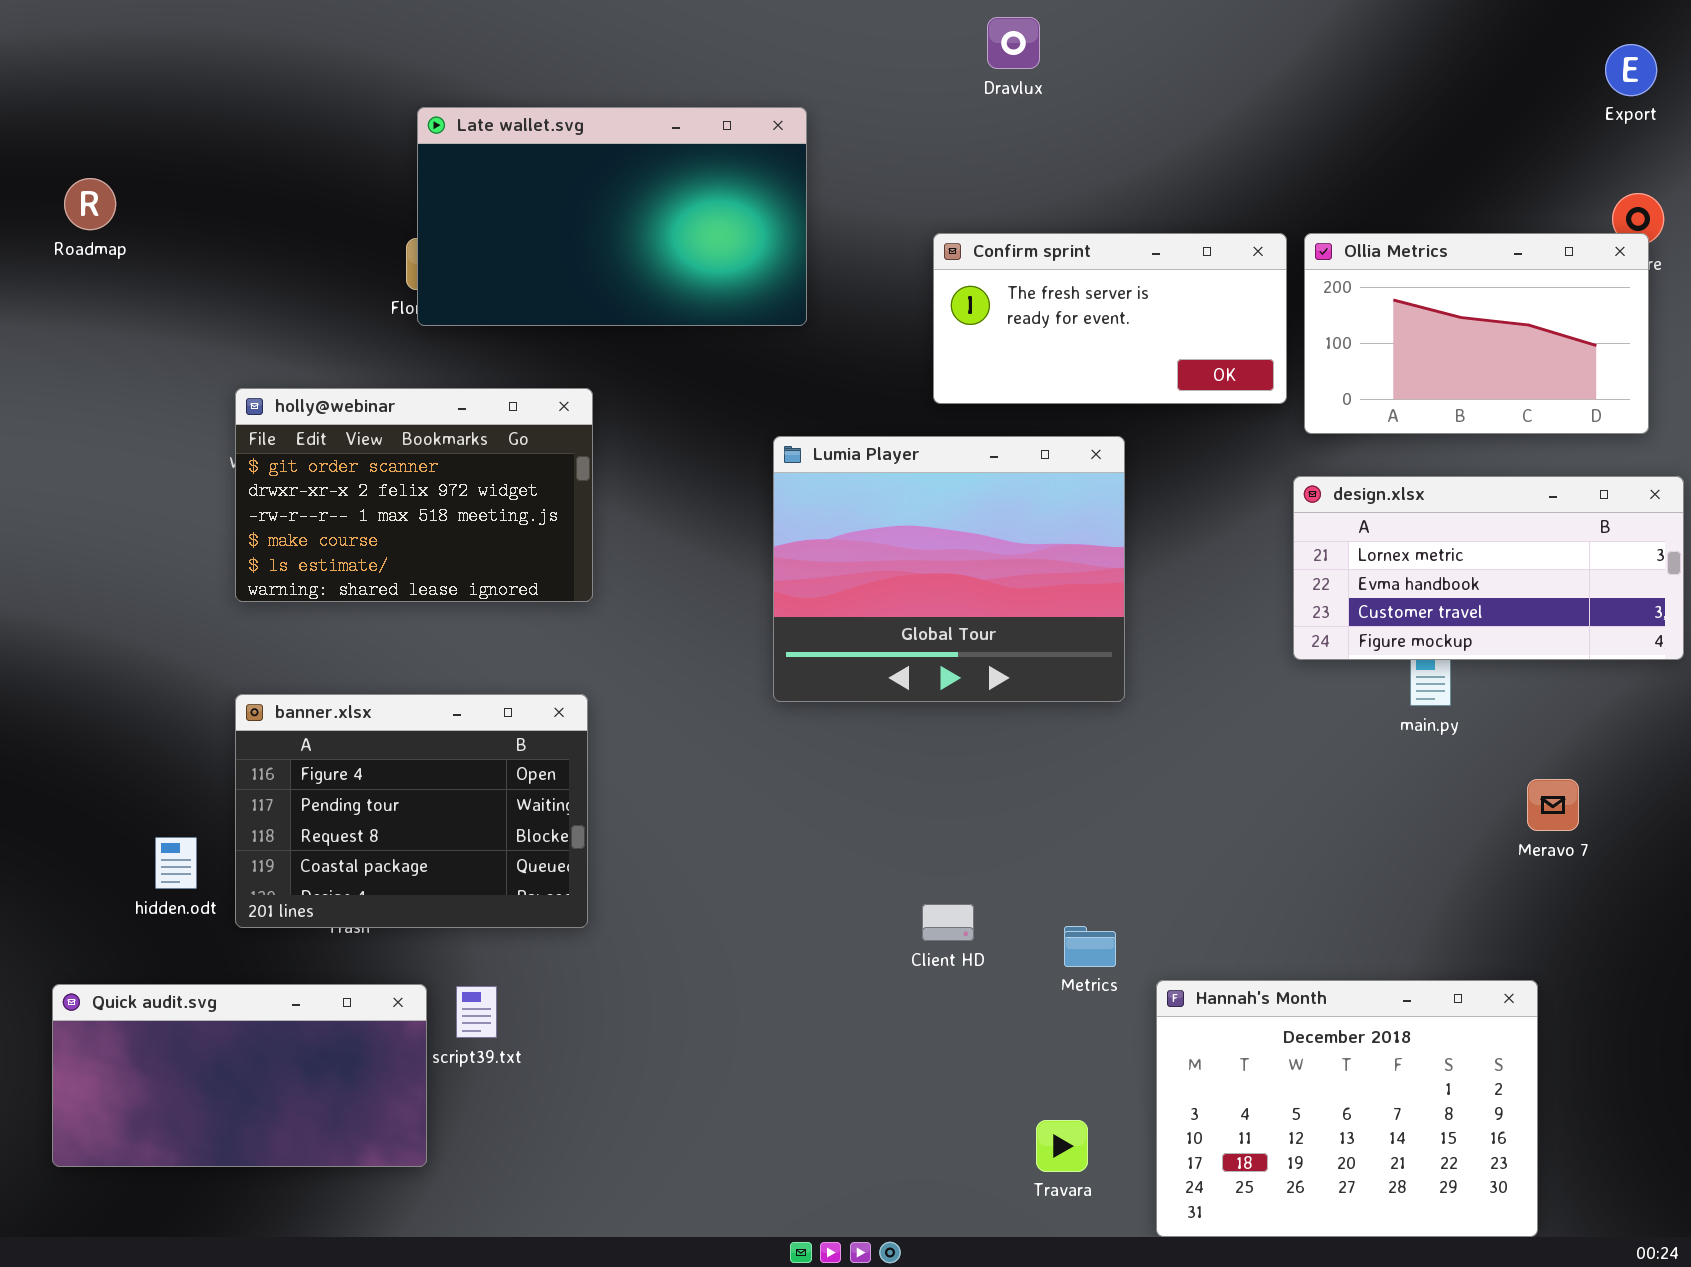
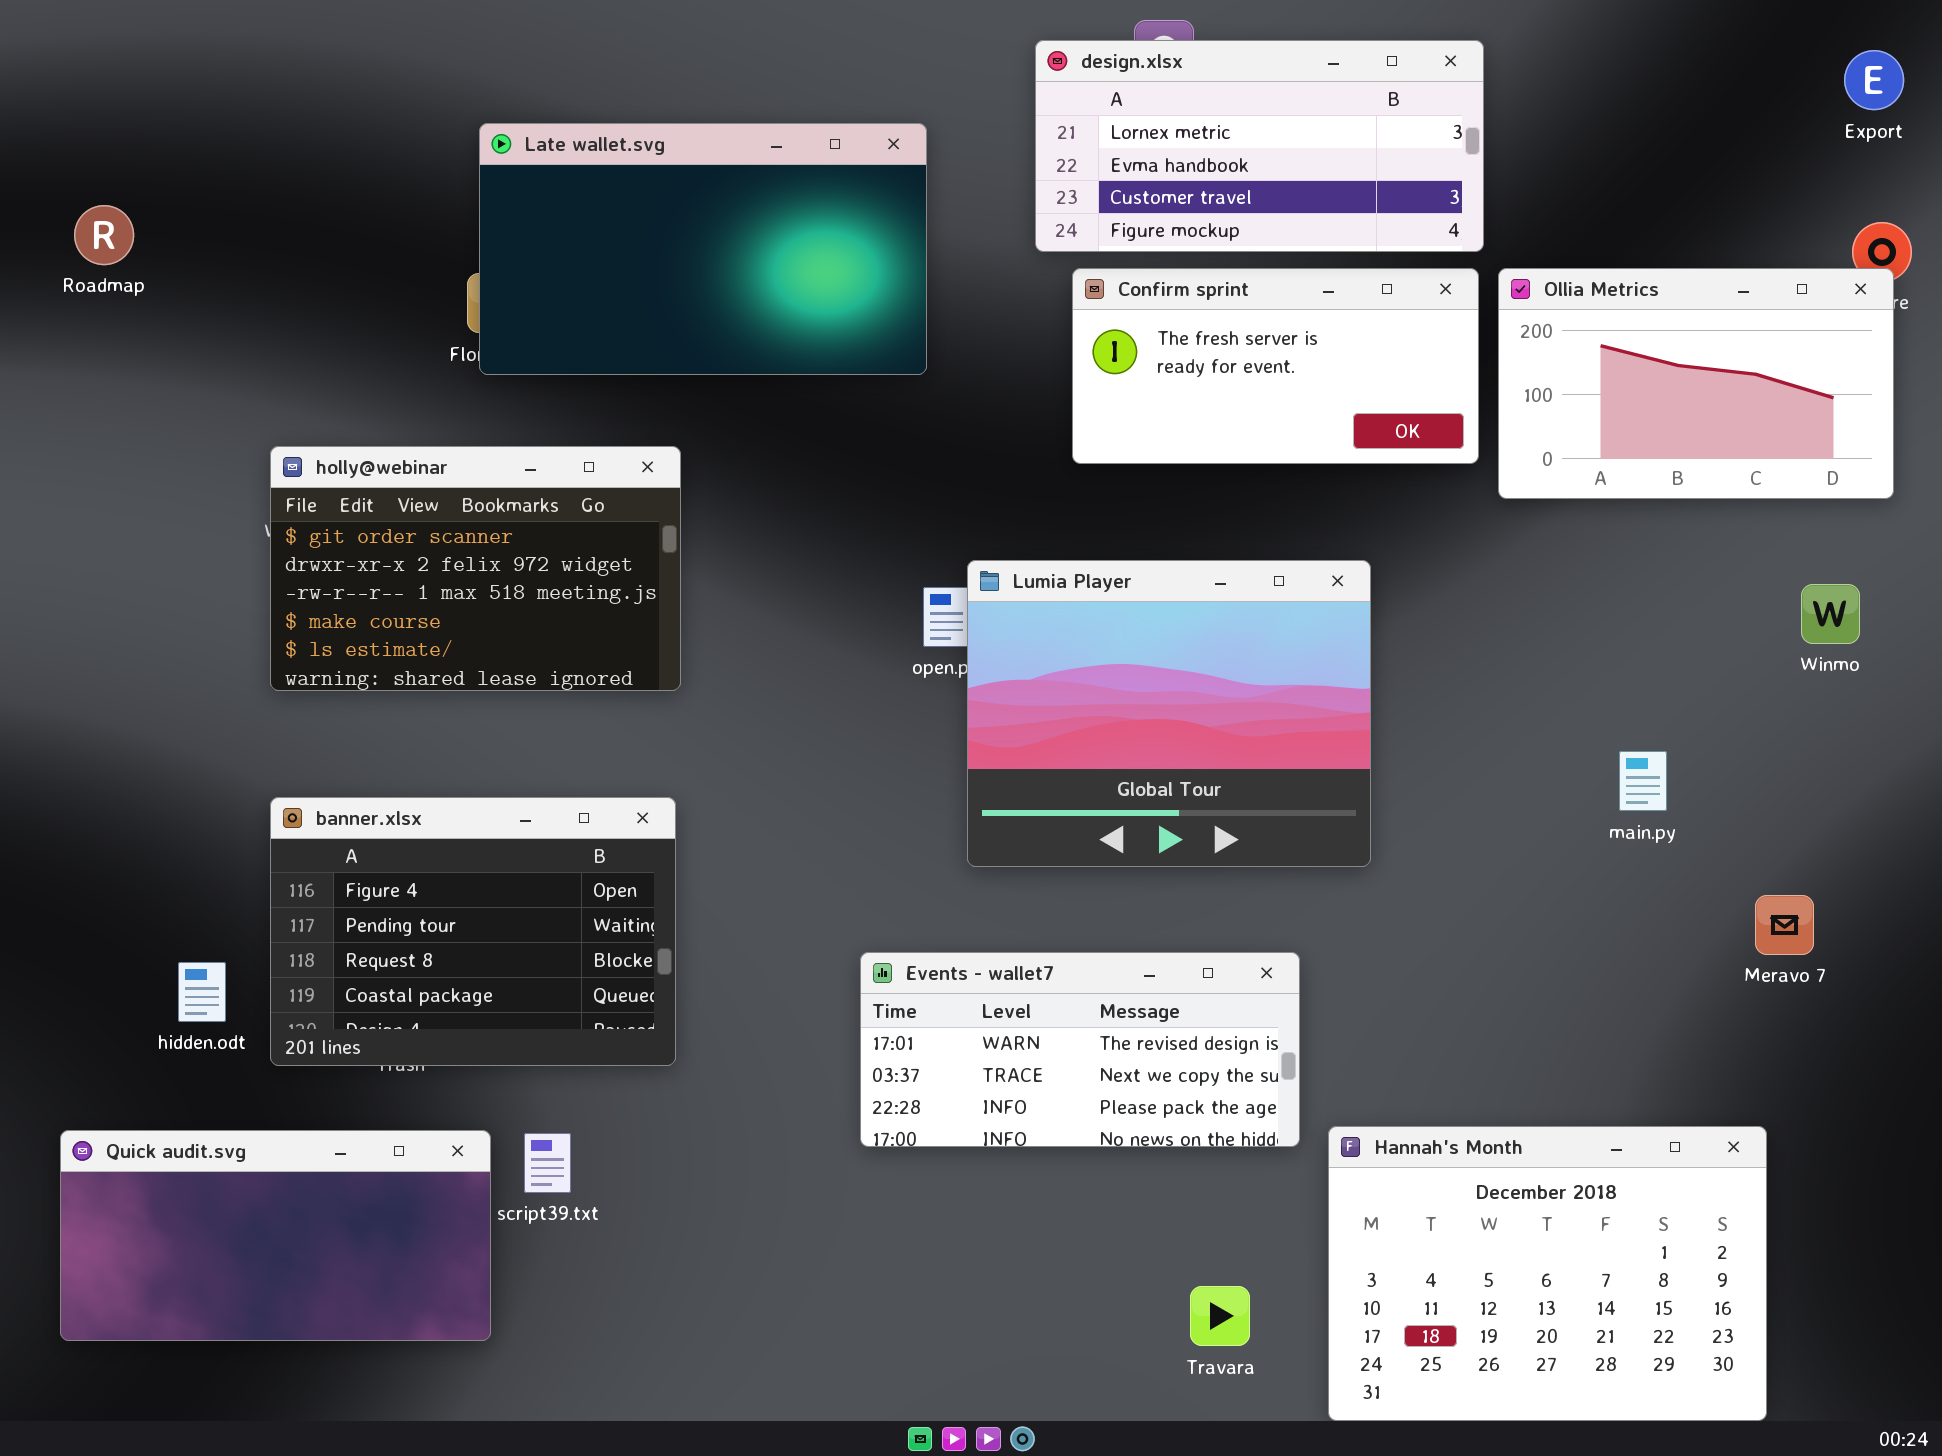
Lumia Player: [773,436,1125,702] -> [967,560,1371,867], moved
design.xlsx: [1293,476,1684,660] -> [1035,40,1484,252], moved
Events - wallet7: none -> [860,952,1300,1147], opened

